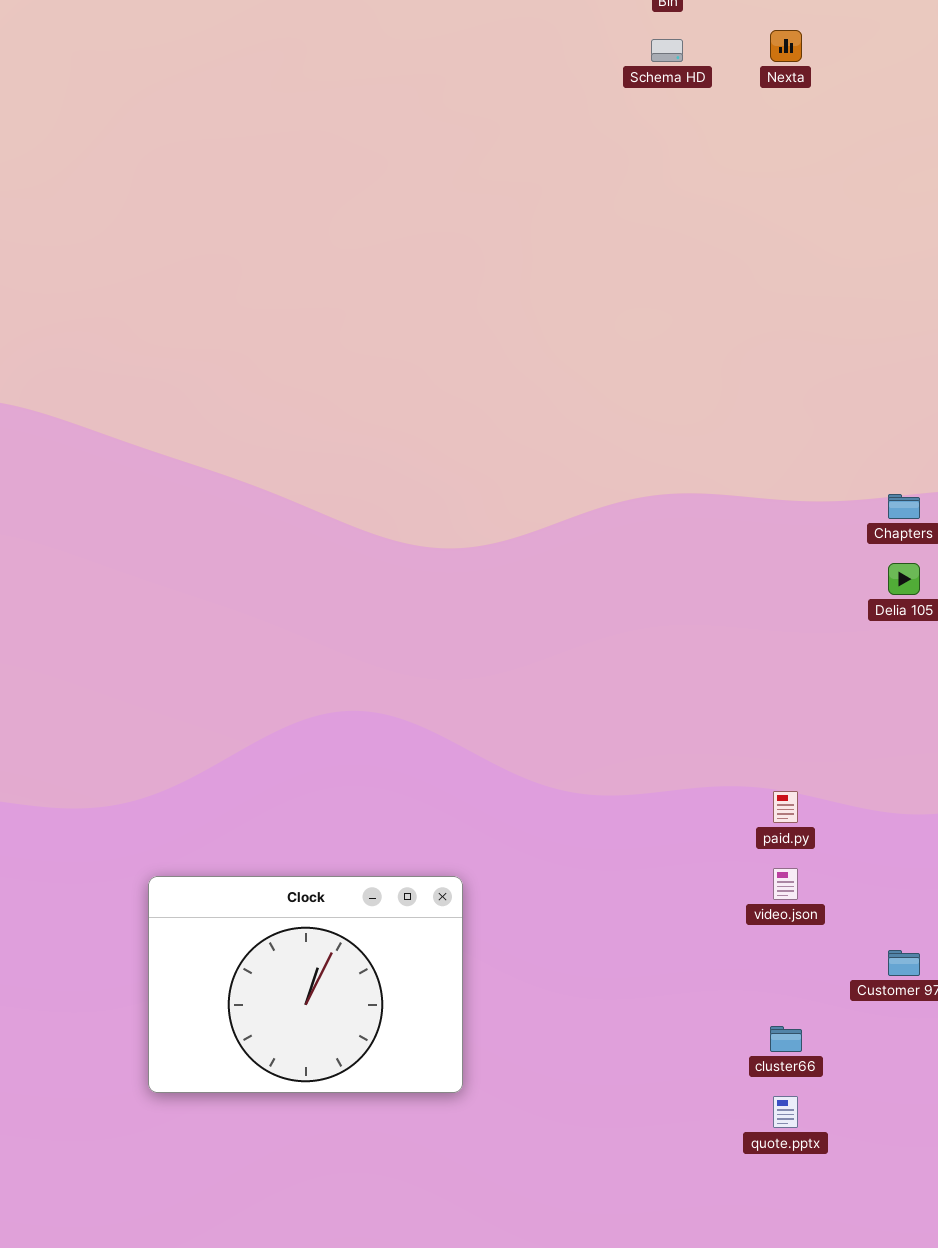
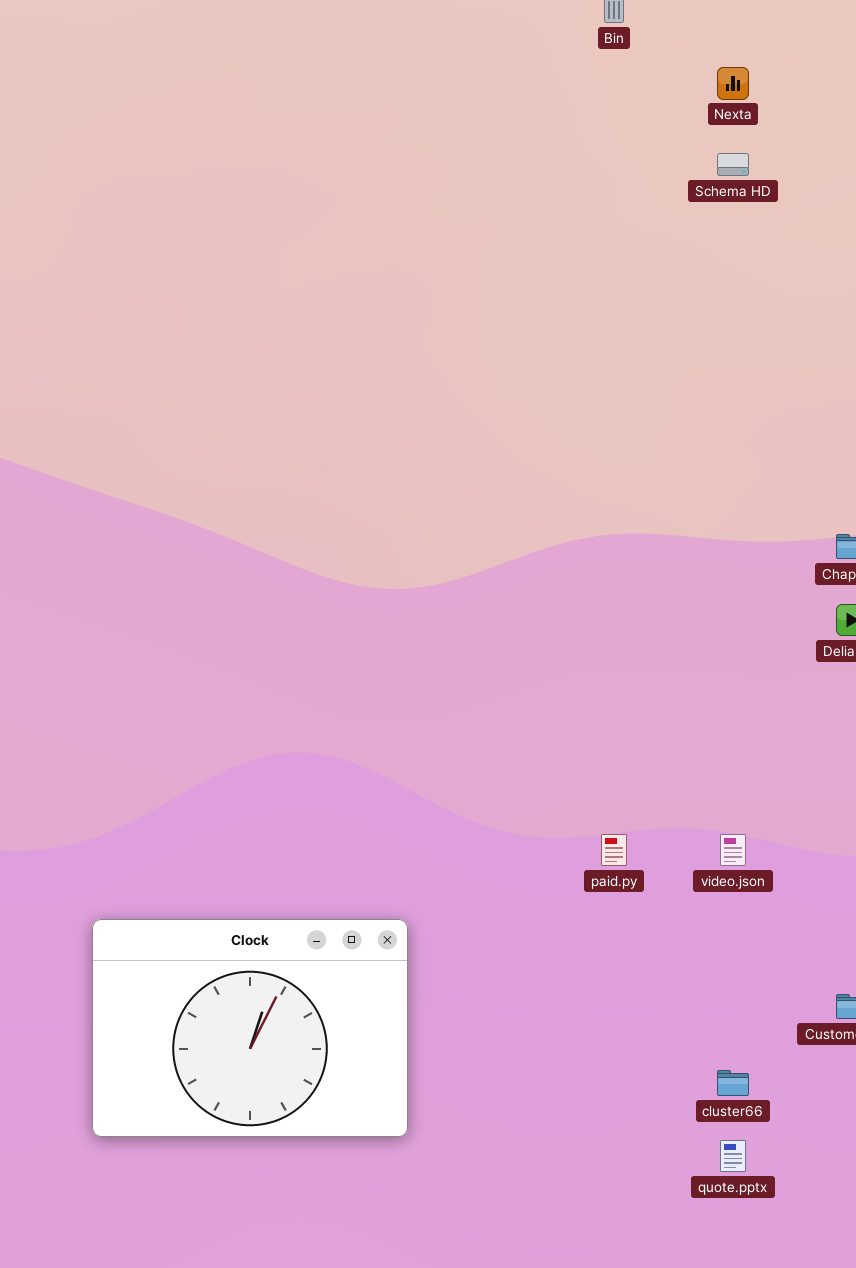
Schema HD: [651,39,683,62] -> [717,153,749,176], moved
paid.py: [773,791,798,823] -> [601,834,627,866], moved
video.json: [773,868,798,900] -> [720,834,746,866], moved

